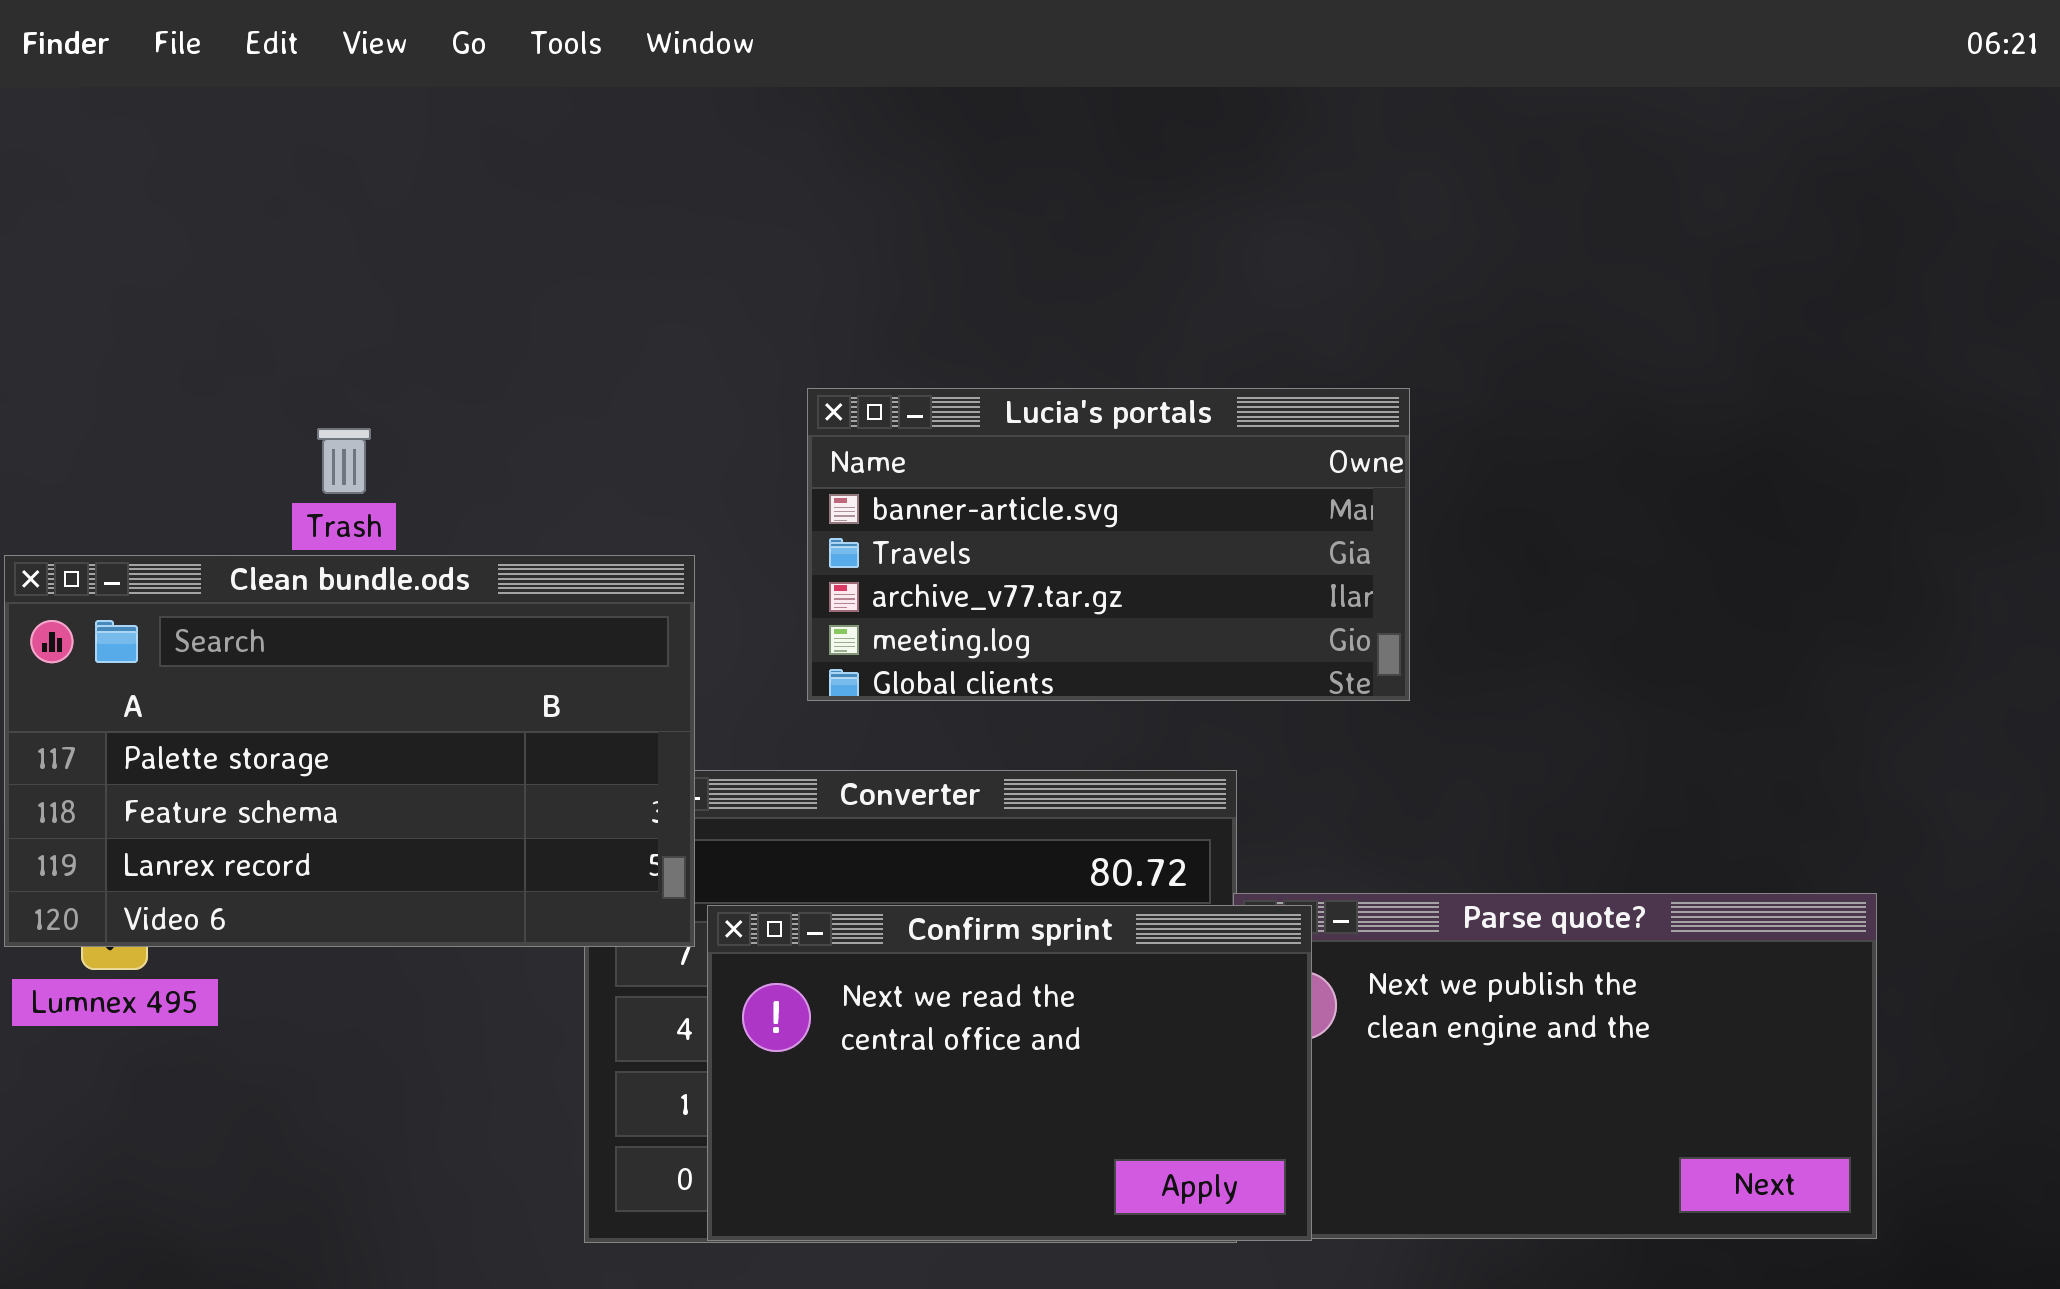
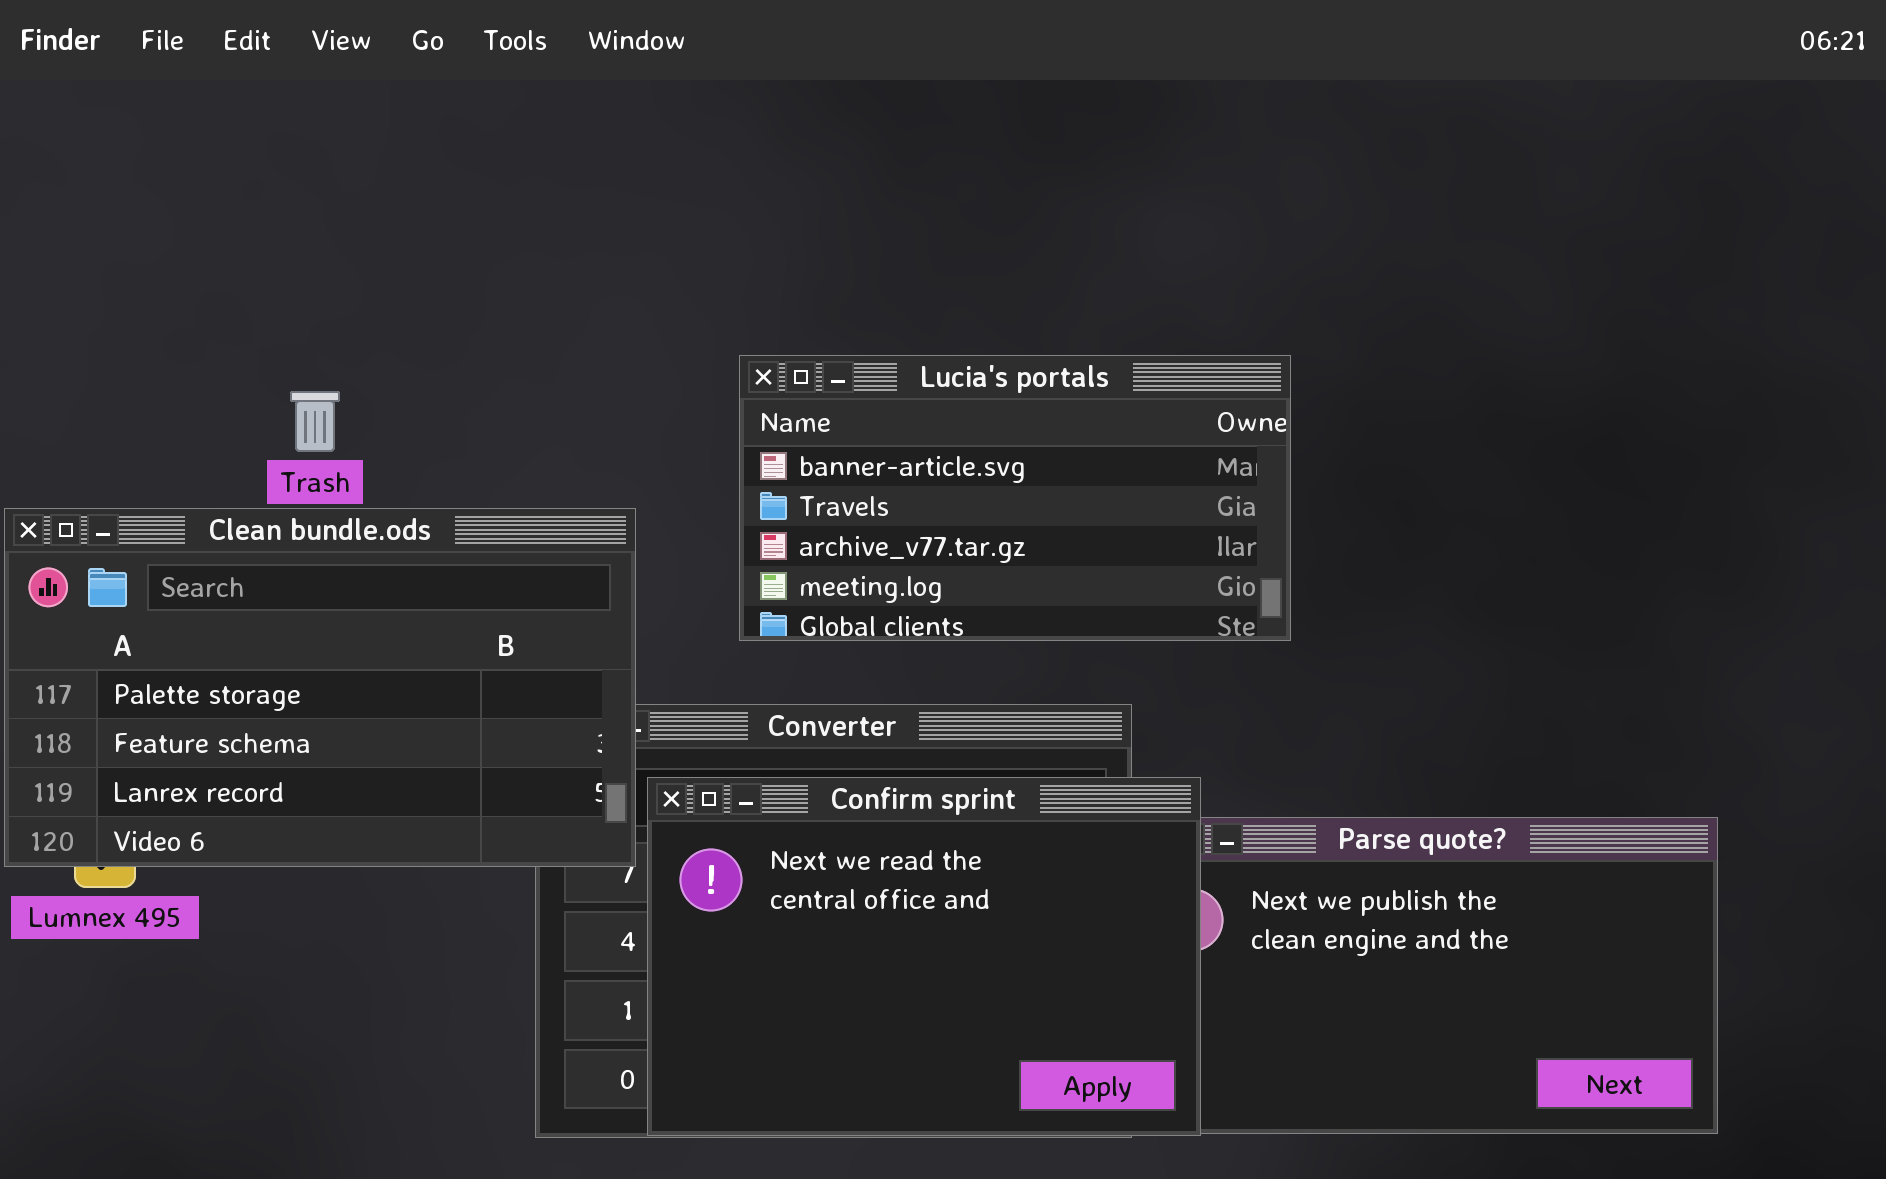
Confirm sprint: [707,905,1312,1241] -> [647,777,1201,1136], resized

